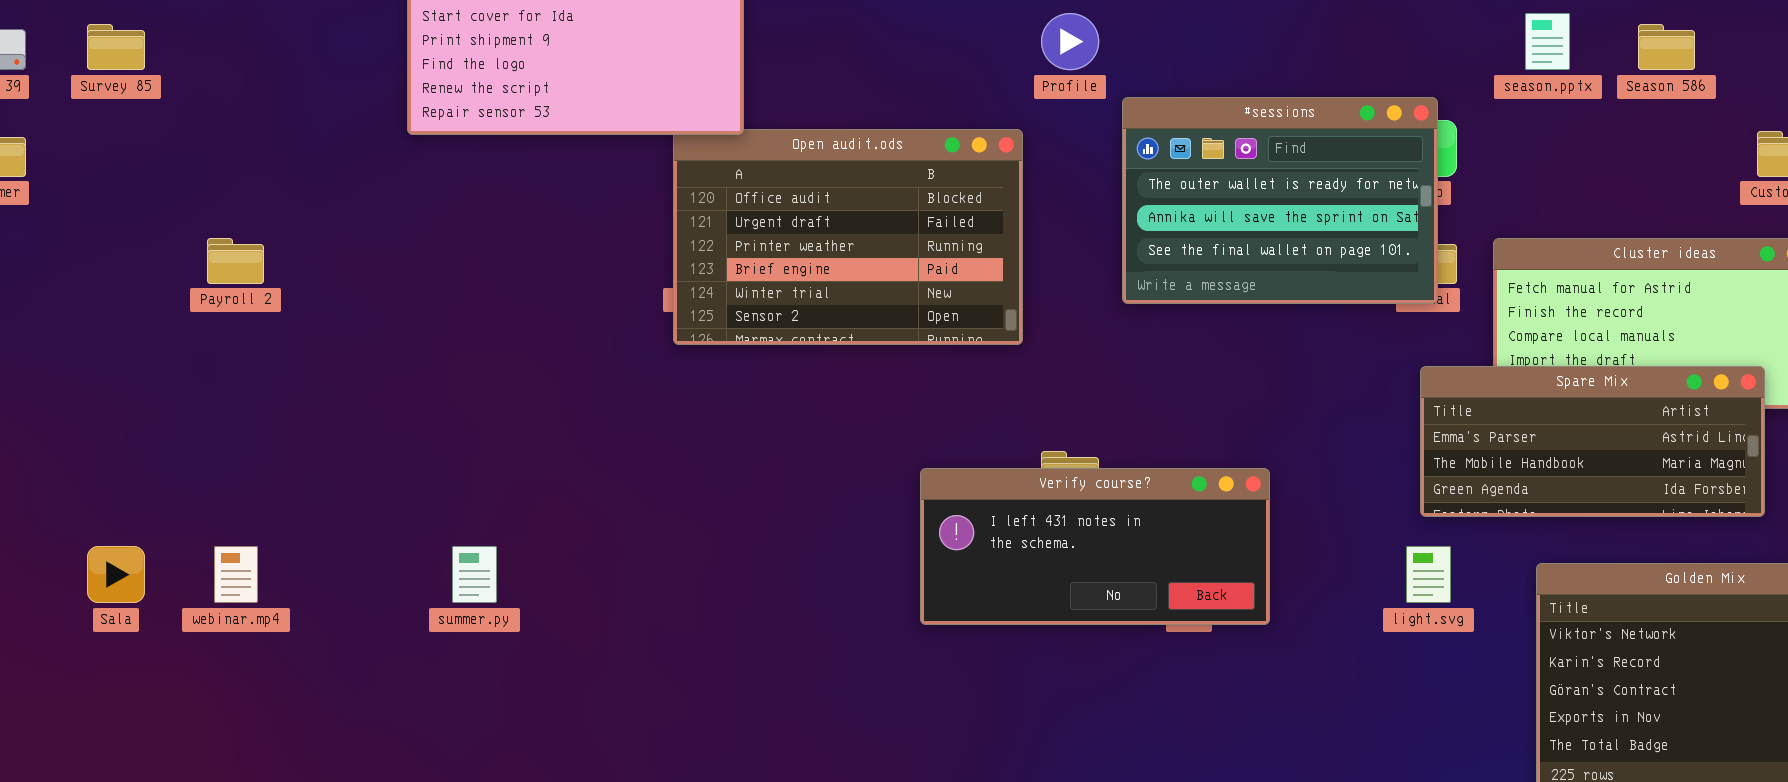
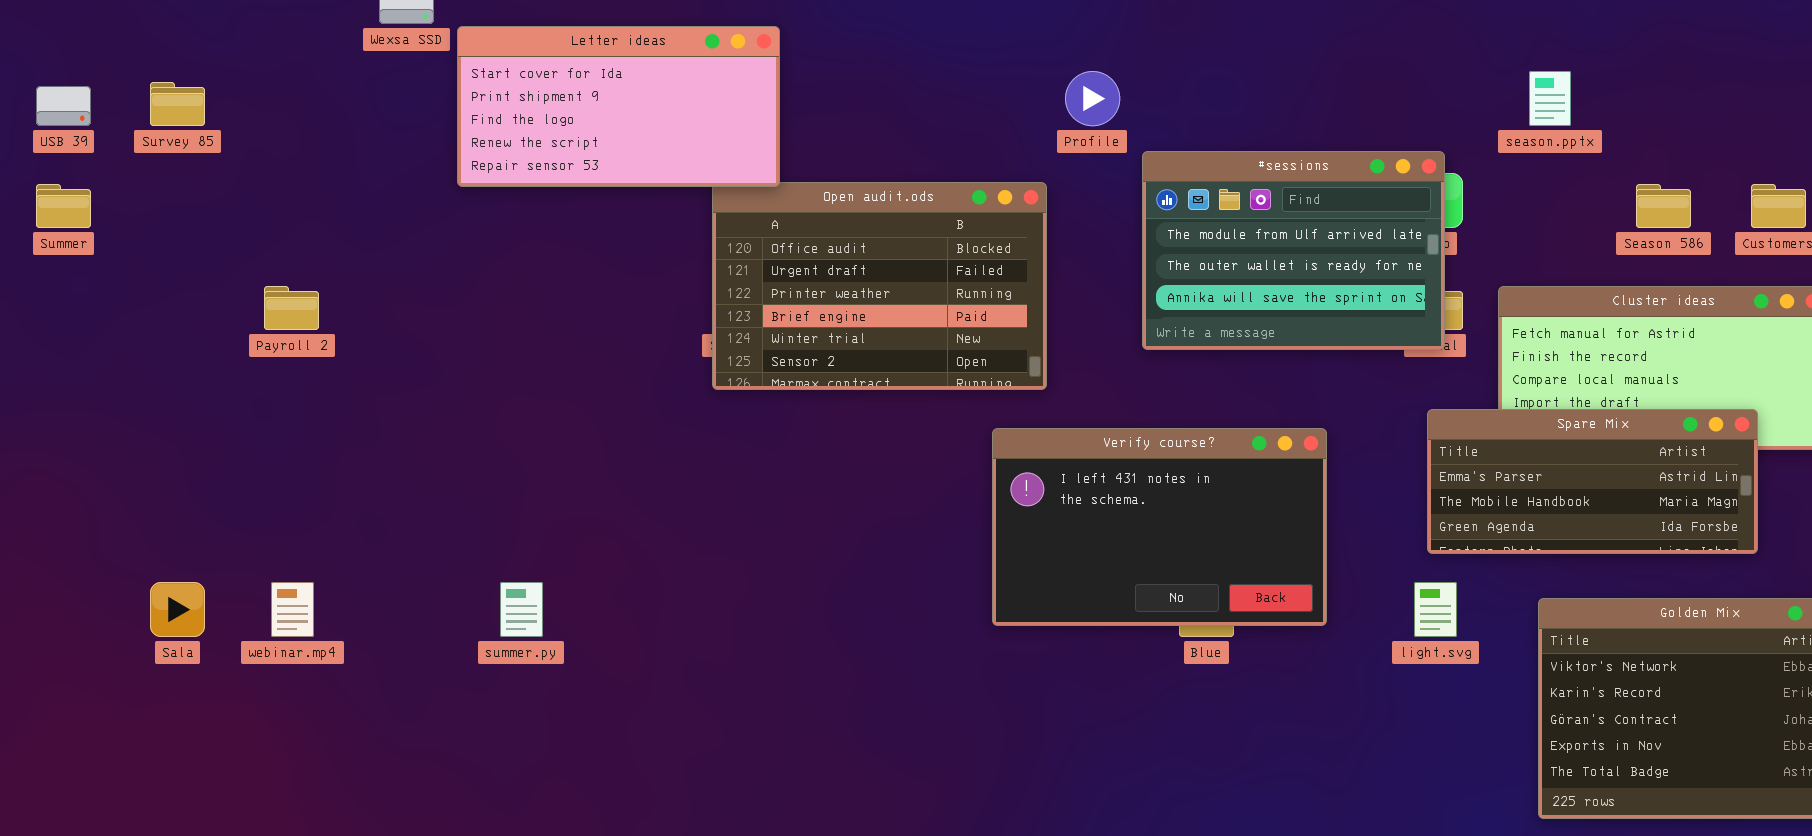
Season 586: [1638,24,1695,70] -> [1636,184,1691,228], moved
#sessions: [1122,97,1438,304] -> [1142,151,1445,350], scrolled up 1 row
Verify course?: [920,468,1270,625] -> [992,428,1327,626], moved, resized

